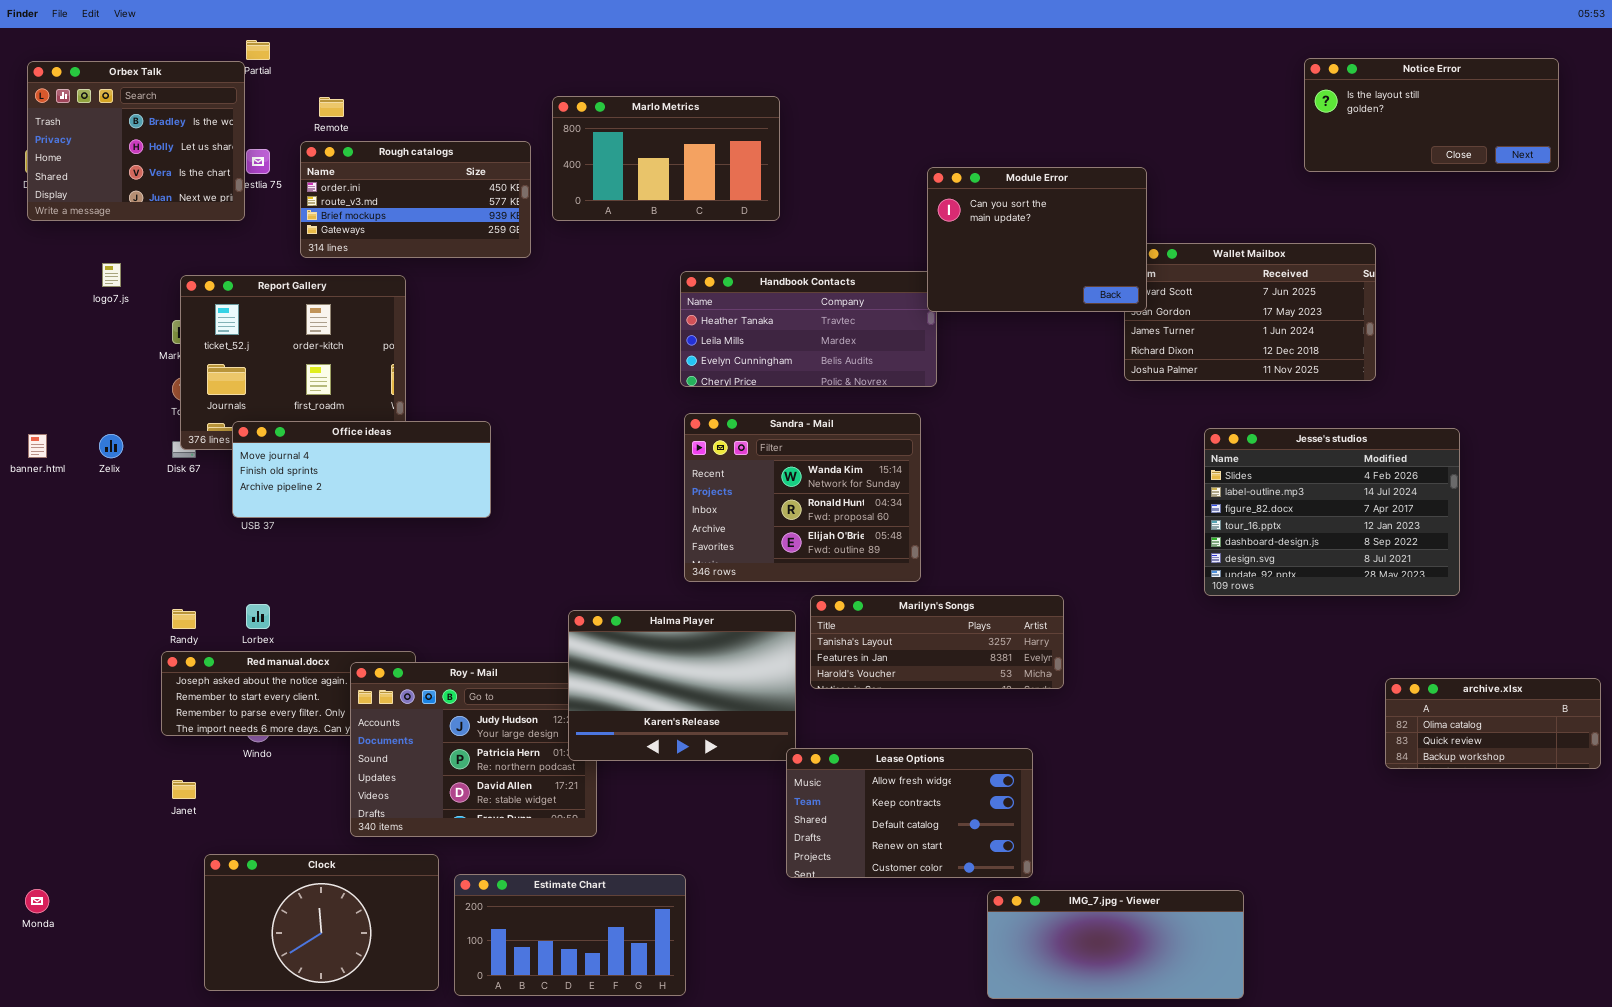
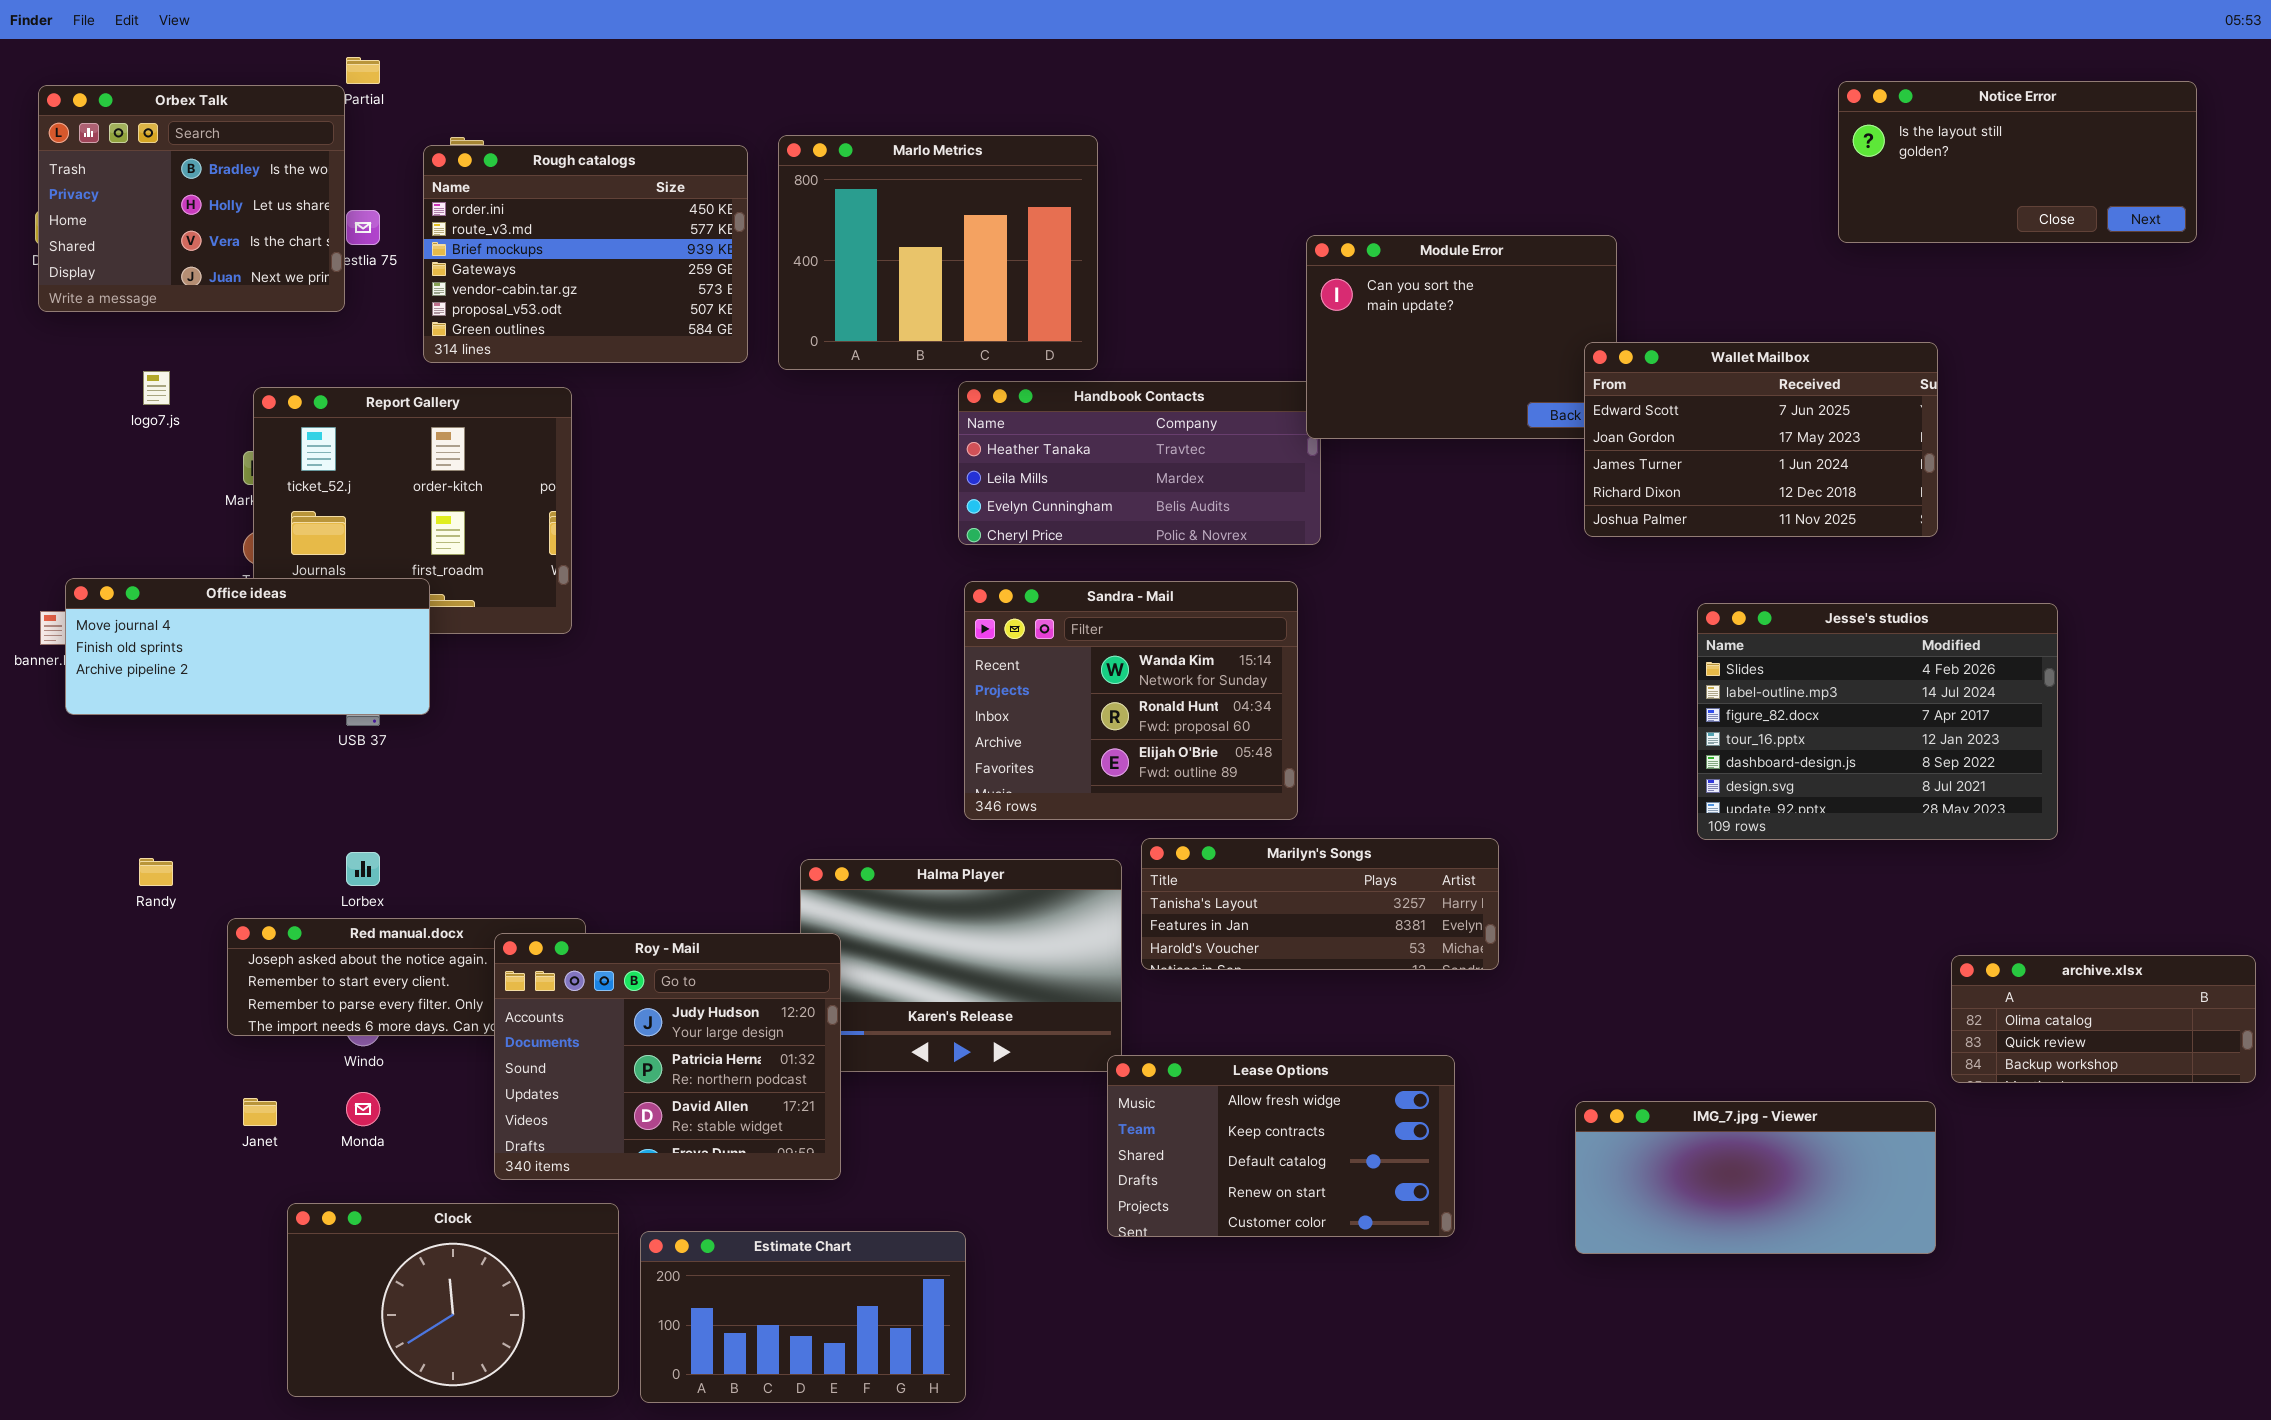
Marlo Metrics: [552,96,780,221] -> [778,135,1098,370], resized
Rough catalogs: [300,141,531,258] -> [423,145,748,363], resized
Wallet Mailbox: [1124,243,1376,381] -> [1584,342,1938,537], raised
Office ideas: [232,421,491,518] -> [65,578,430,715], moved
Randy: [172,609,196,629] -> [139,858,173,886], moved
Roy - Mail: [350,662,597,837] -> [494,933,841,1180], raised
Monda: [25,889,49,913] -> [346,1092,380,1126], moved
IMG_7.jpg - Viewer: [987,890,1244,999] -> [1575,1101,1936,1254], moved

